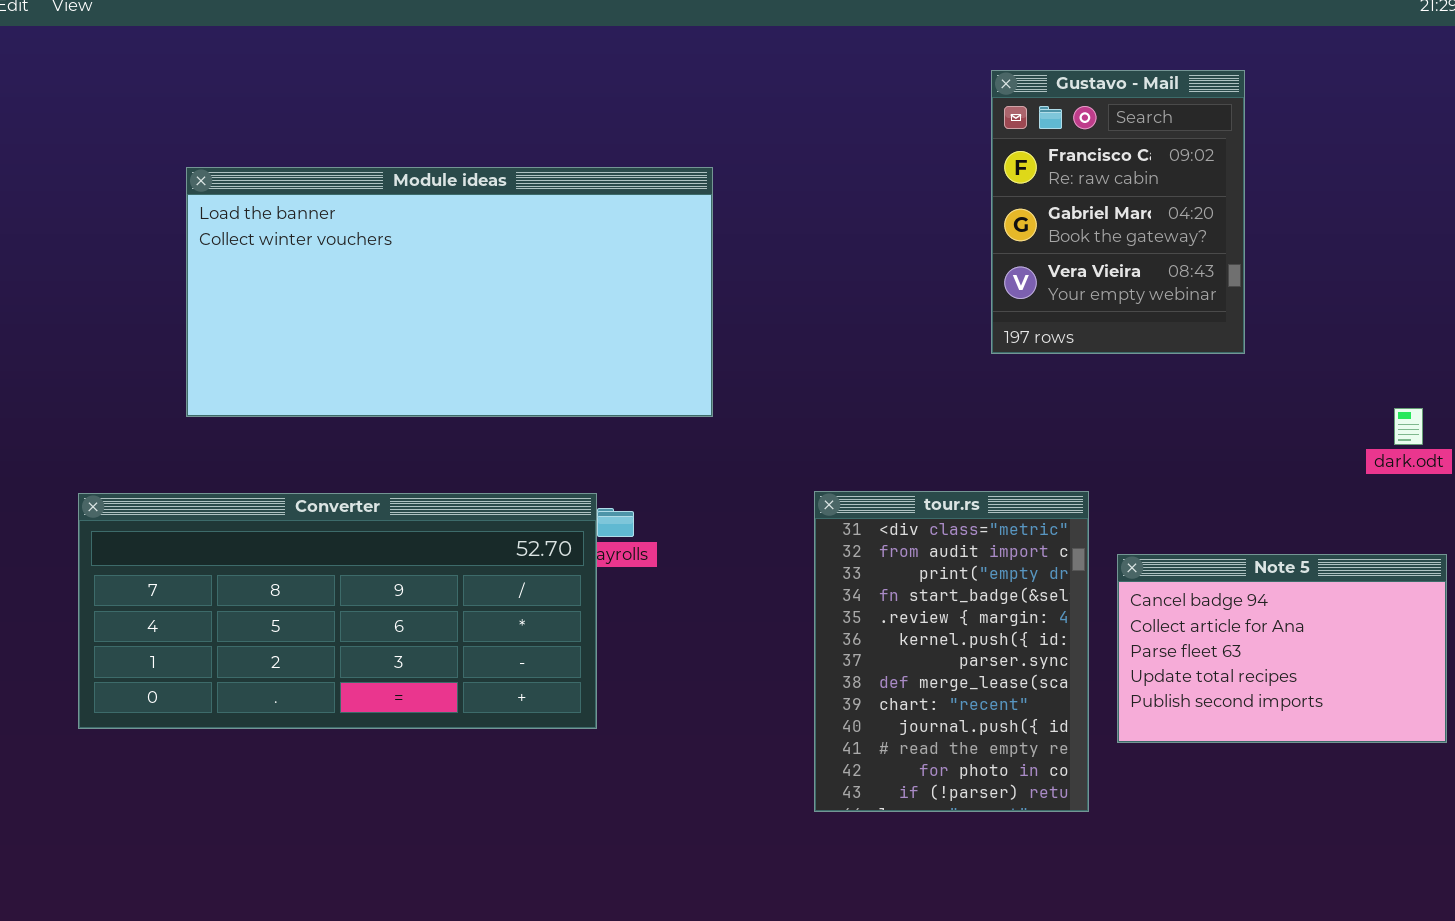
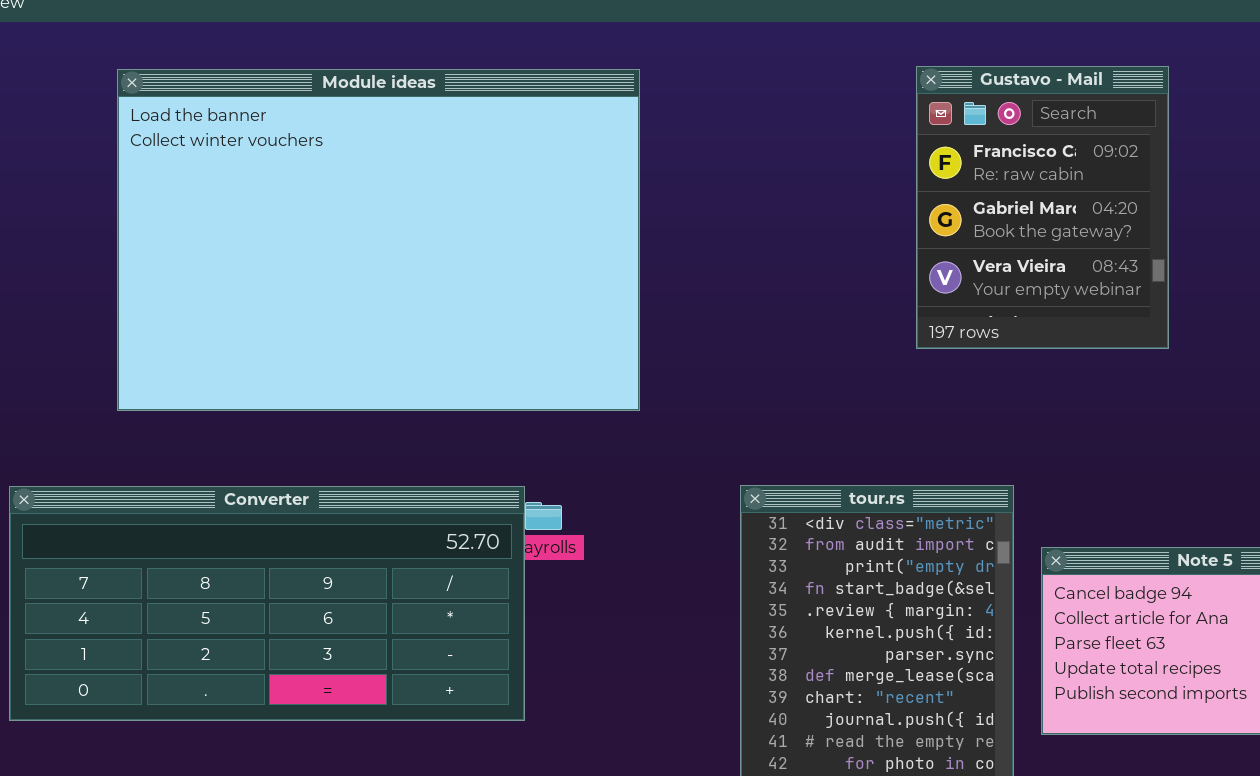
Module ideas: [186,167,713,417] -> [117,69,640,411], resized

